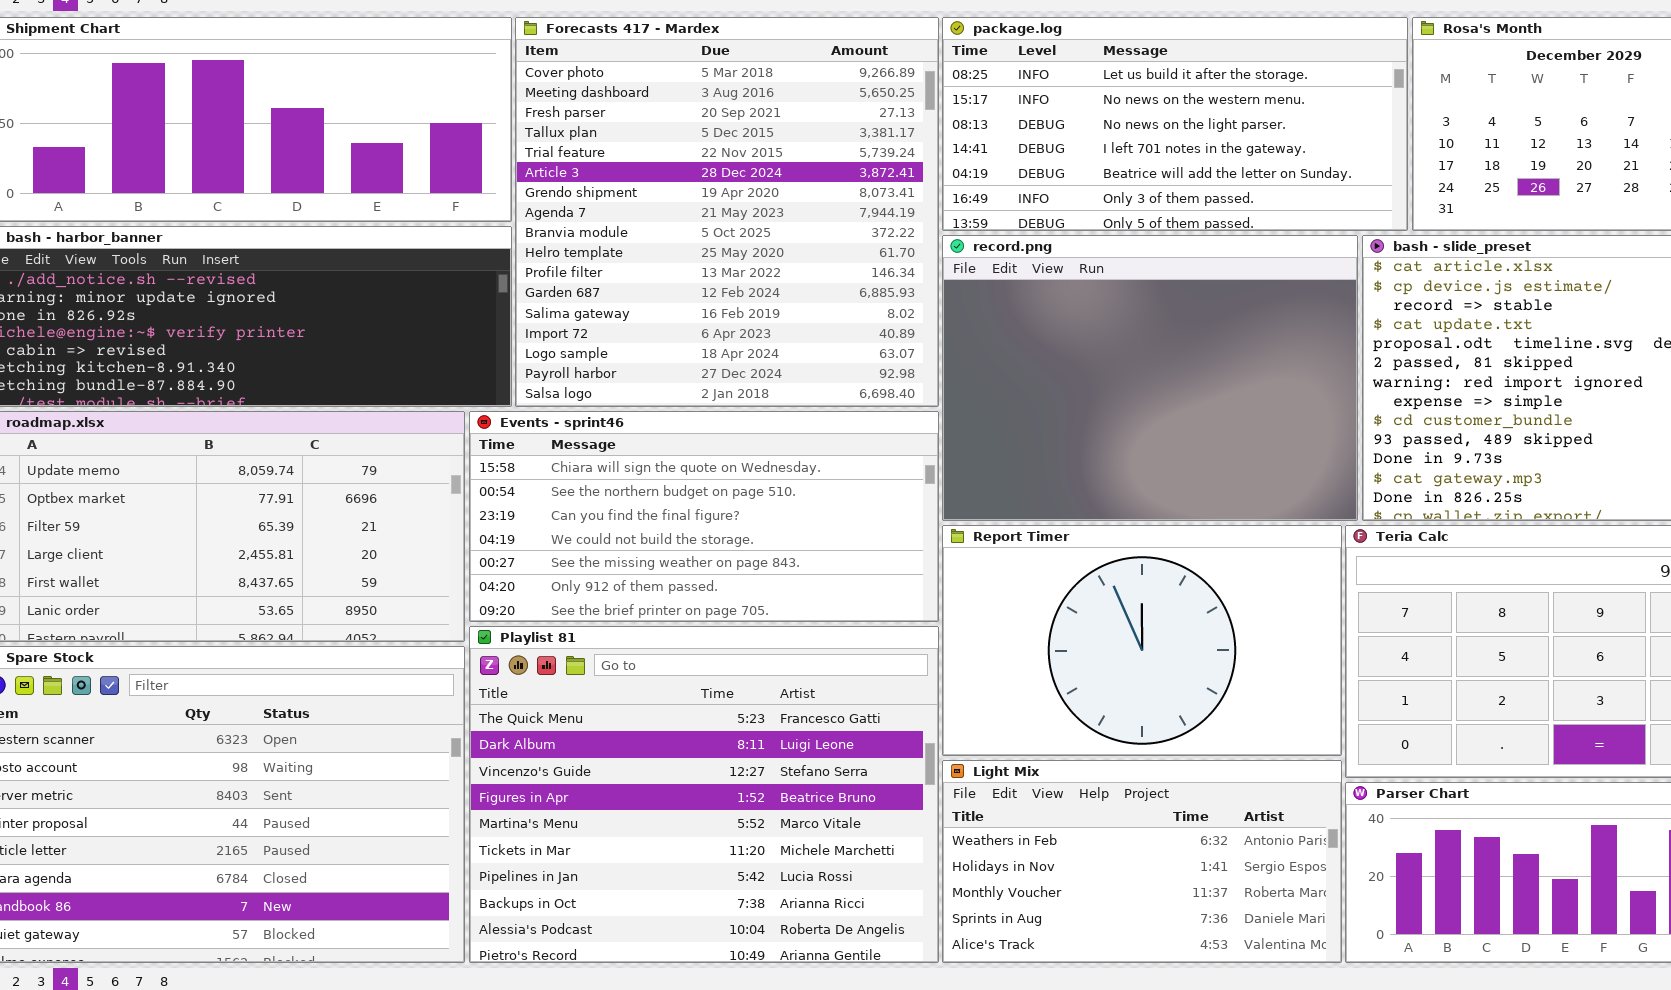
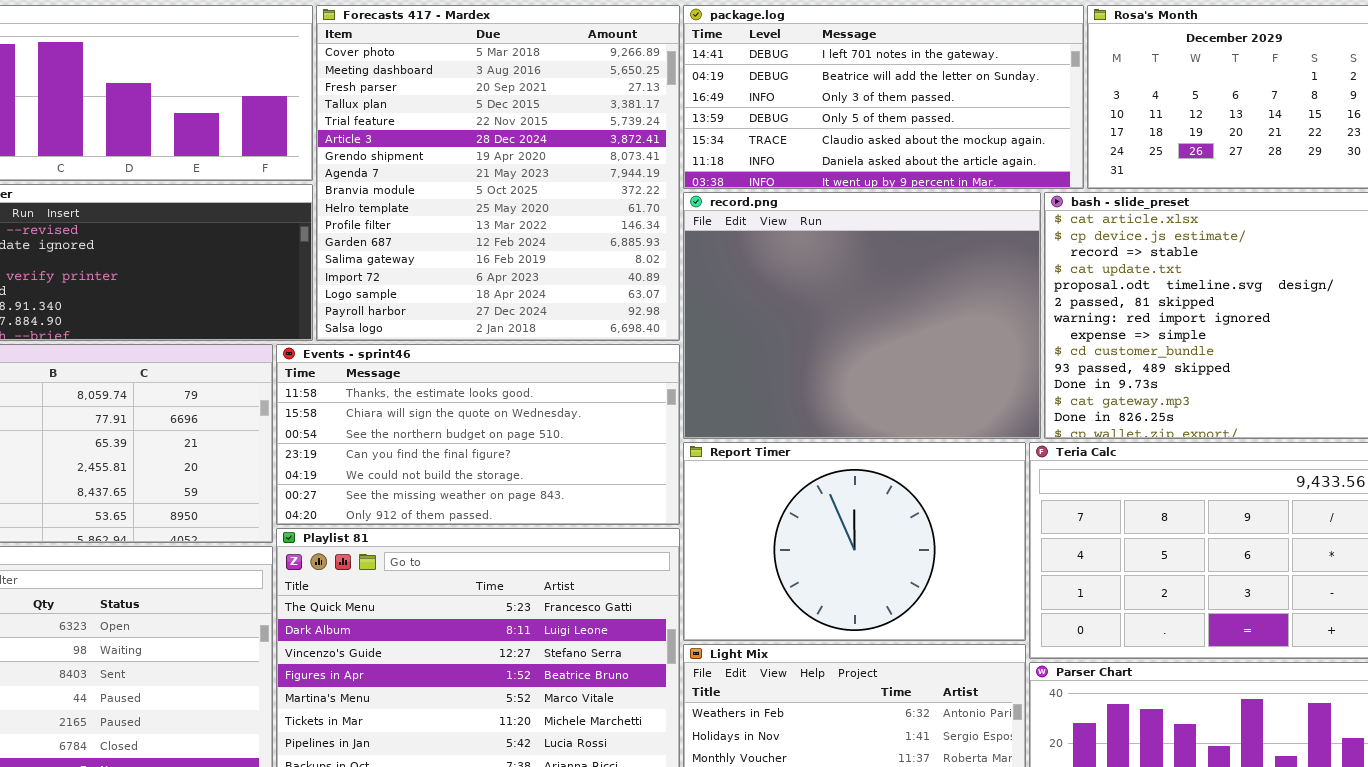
package.log: [942,17,1408,231] -> [683,5,1084,189], scrolled down 3 rows
Events - sprint46: [469,411,939,622] -> [276,344,680,525], scrolled up 1 row

